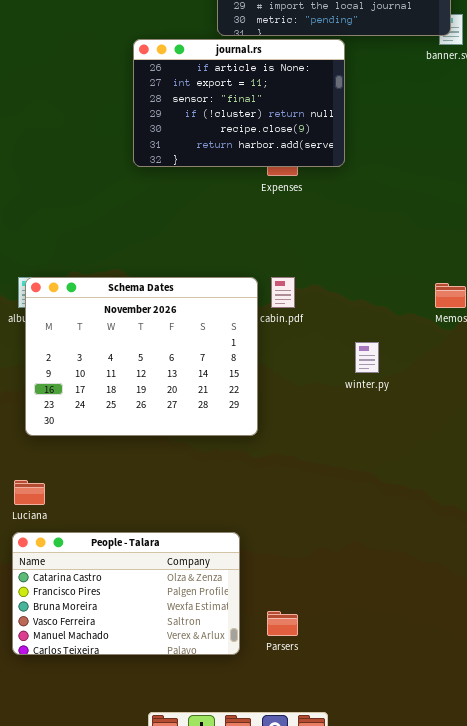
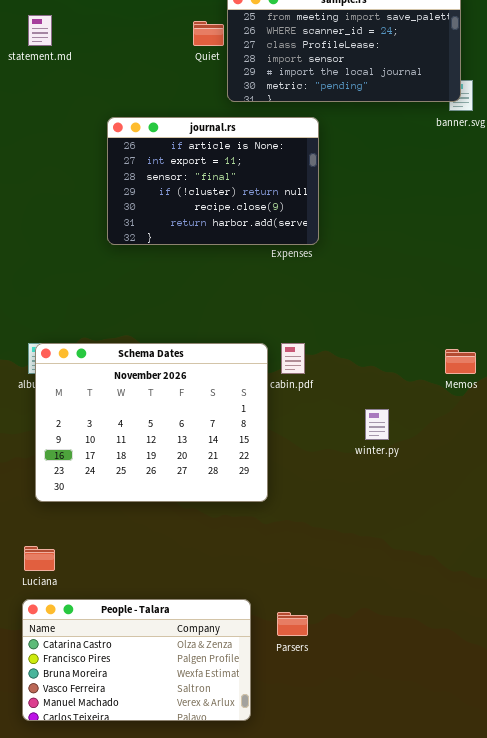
journal.rs: [133,39,345,167] -> [107,117,319,245], moved
Parsers: [267,611,298,636] -> [277,612,308,636], moved

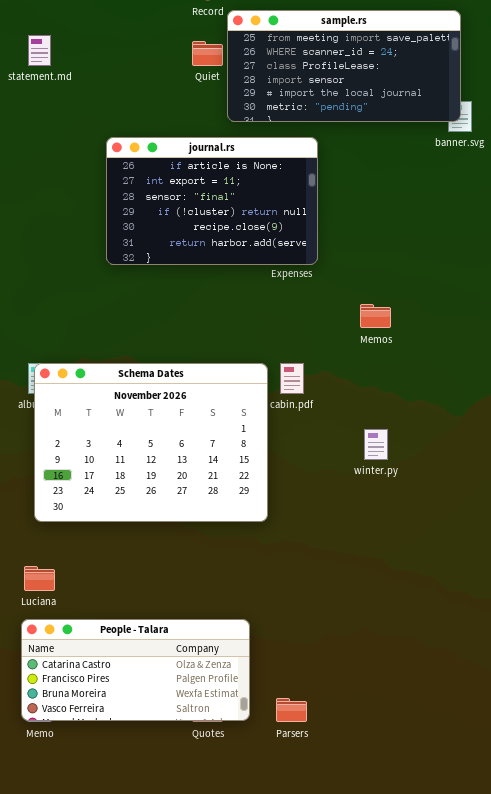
Memos: [445,349,476,374] -> [360,304,391,328], moved
People - Talara: [22,599,251,721] -> [21,619,250,721], resized
Parsers: [277,612,308,636] -> [276,698,307,722], moved

